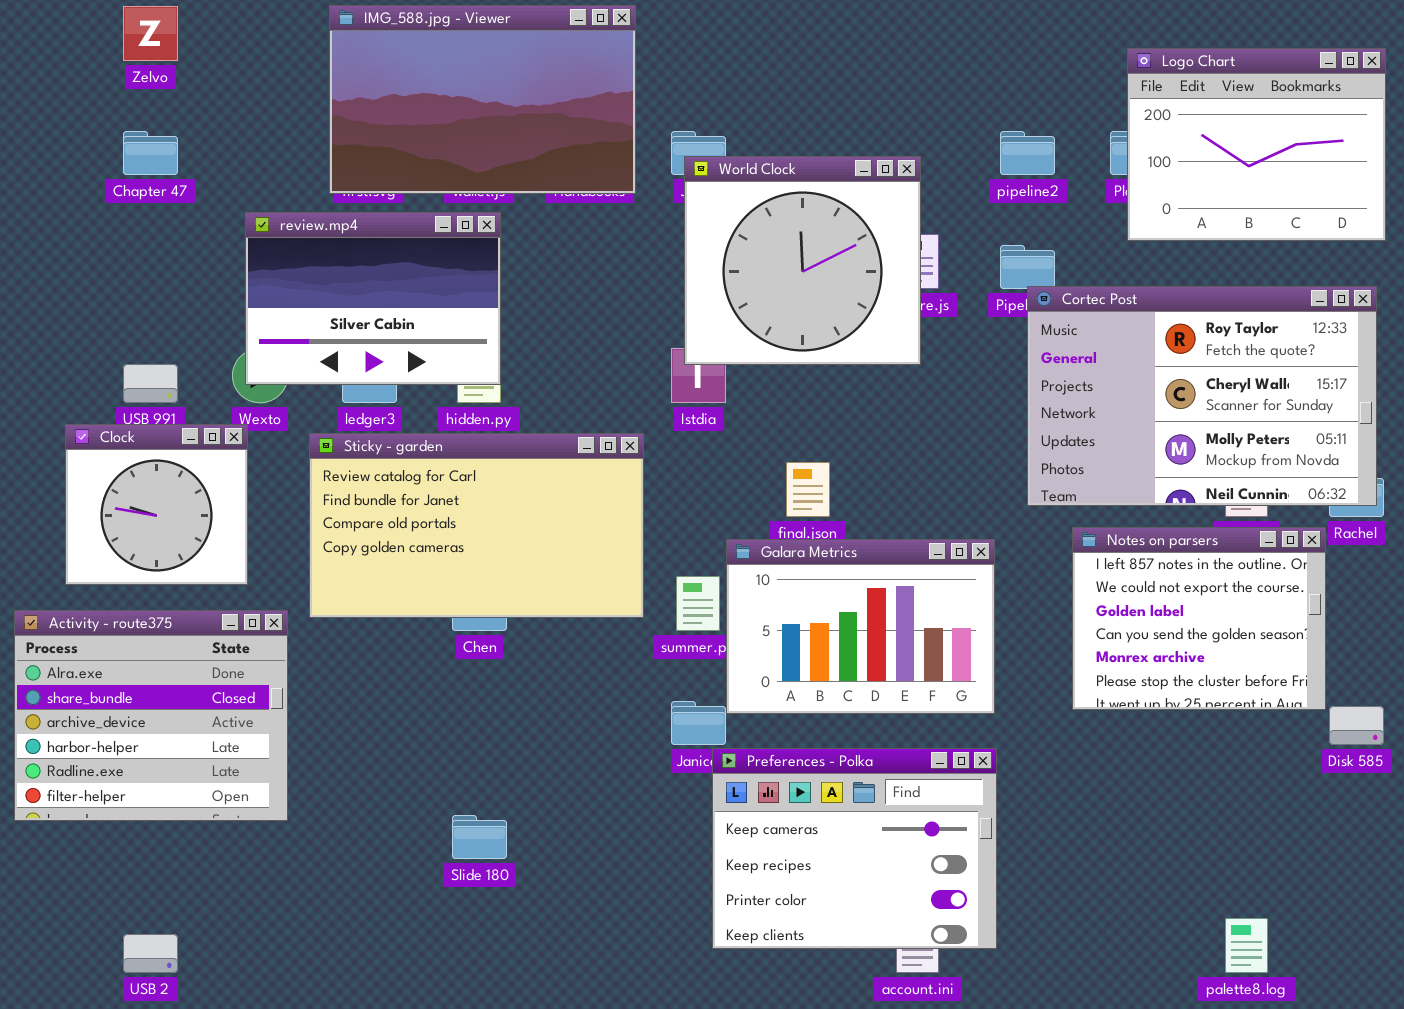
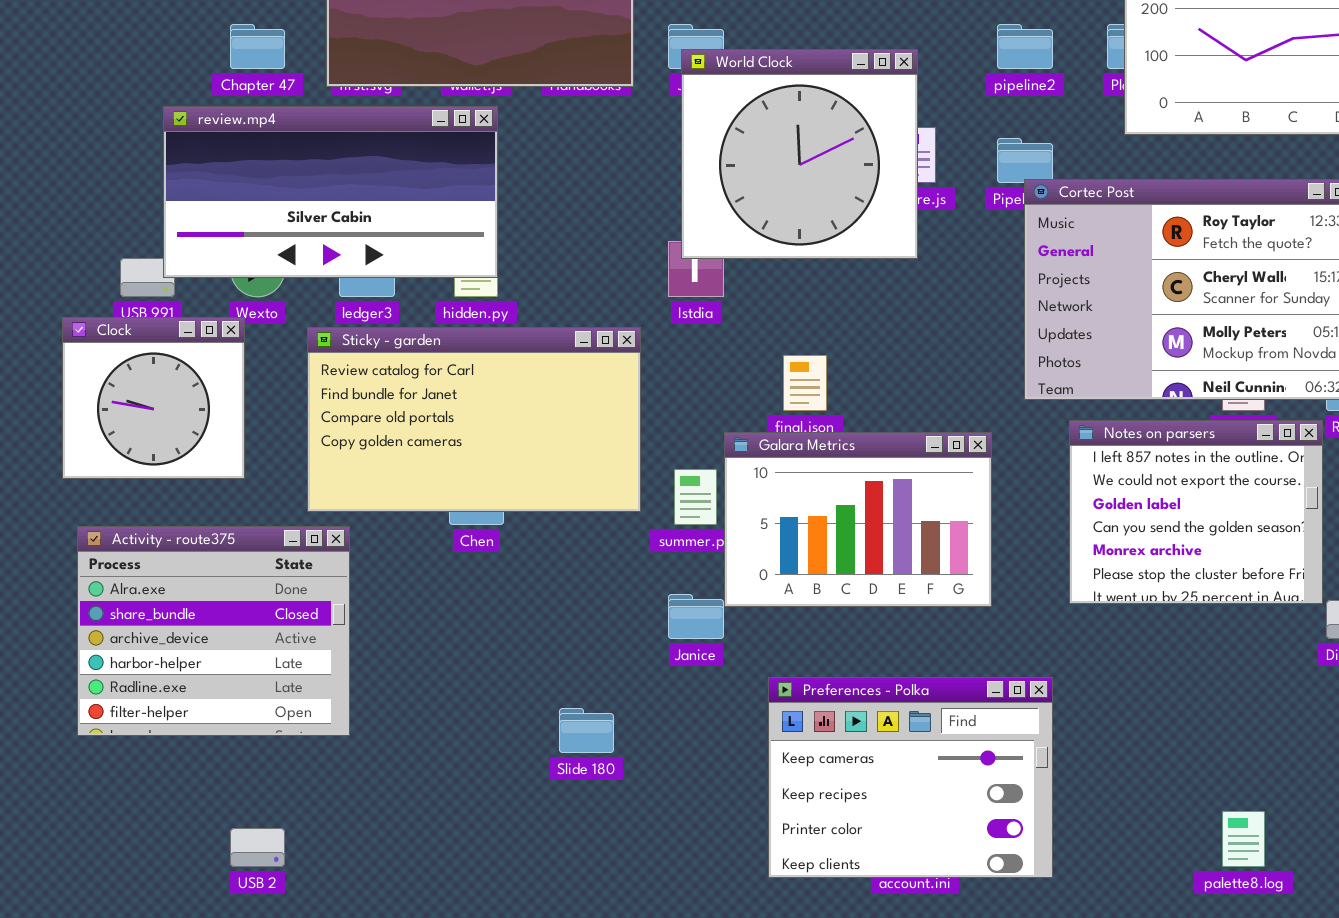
Chapter 47: [123,131,178,175] -> [230,24,285,69], moved
review.mp4: [245,212,501,385] -> [163,106,498,278], resized
Activity - route375: [14,610,288,821] -> [77,526,350,736], moved
Preferences - Polka: [712,748,997,949] -> [768,677,1053,878], moved
Slide 180: [452,815,507,859] -> [559,708,614,753], moved
USB 2: [123,934,178,973] -> [230,828,285,867], moved

